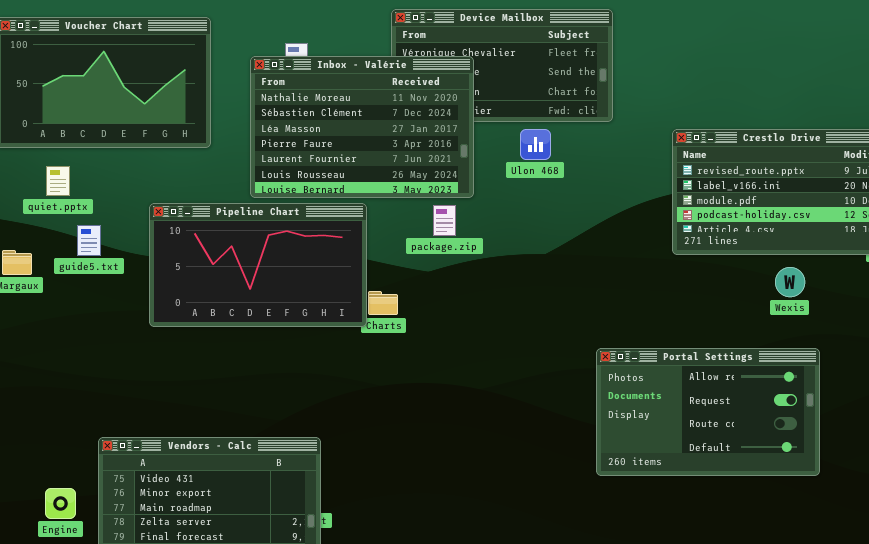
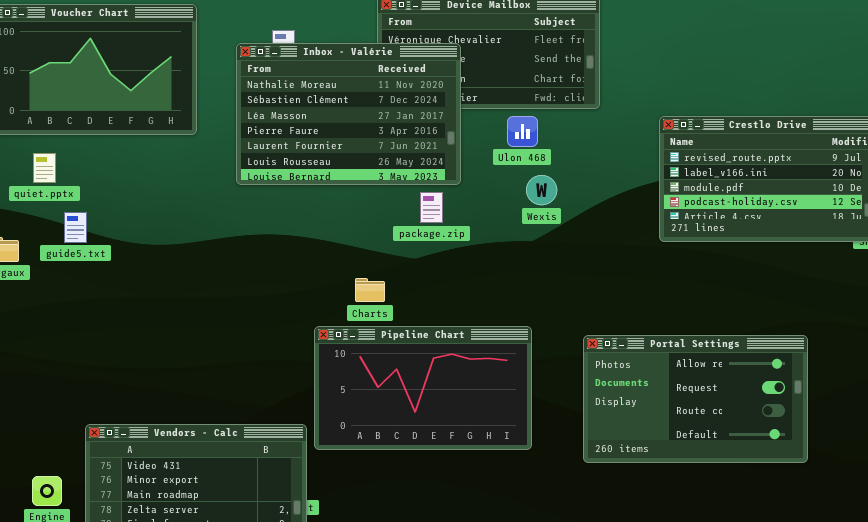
Pipeline Chart: [149,203,367,327] -> [314,326,532,450], moved
Wexis: [775,267,805,297] -> [526,175,557,205], moved

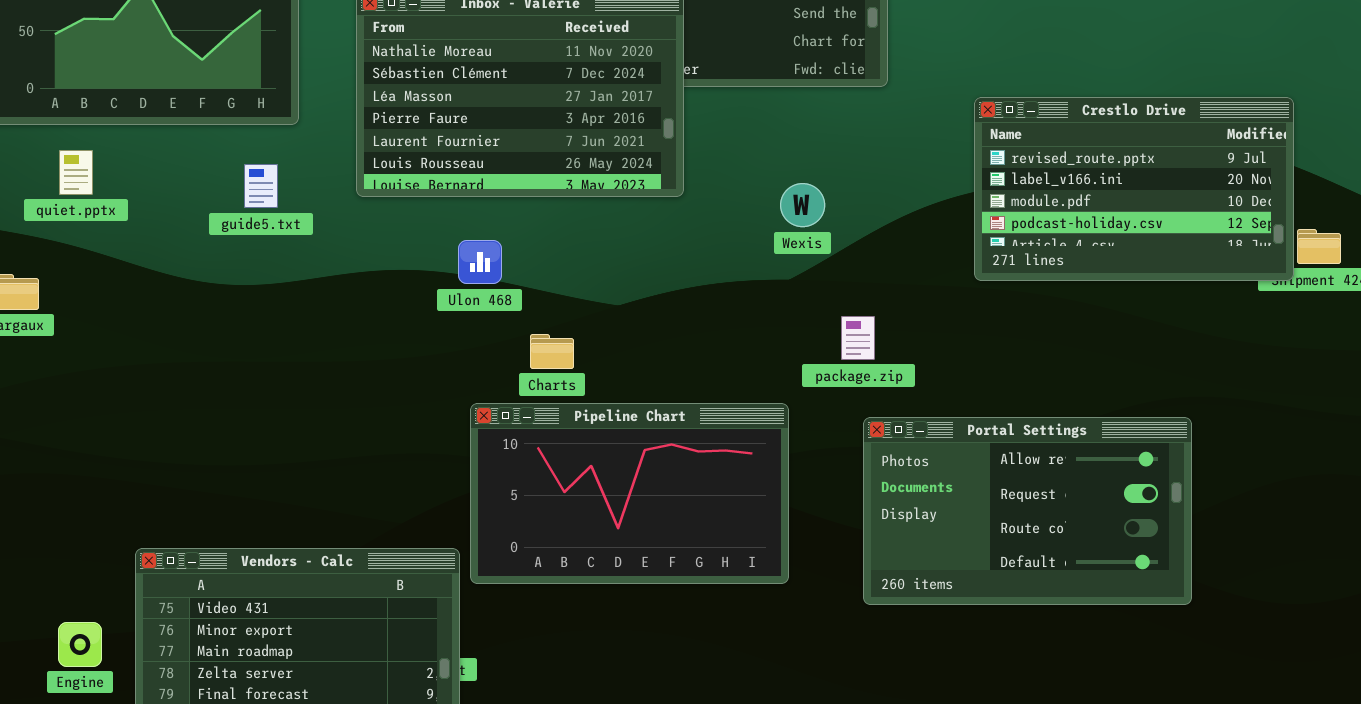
Ulon 468: [507,116,538,147] -> [458,240,502,284], moved
package.zip: [420,192,443,223] -> [841,316,875,360], moved
guide5.txt: [64,212,87,243] -> [244,164,278,208], moved

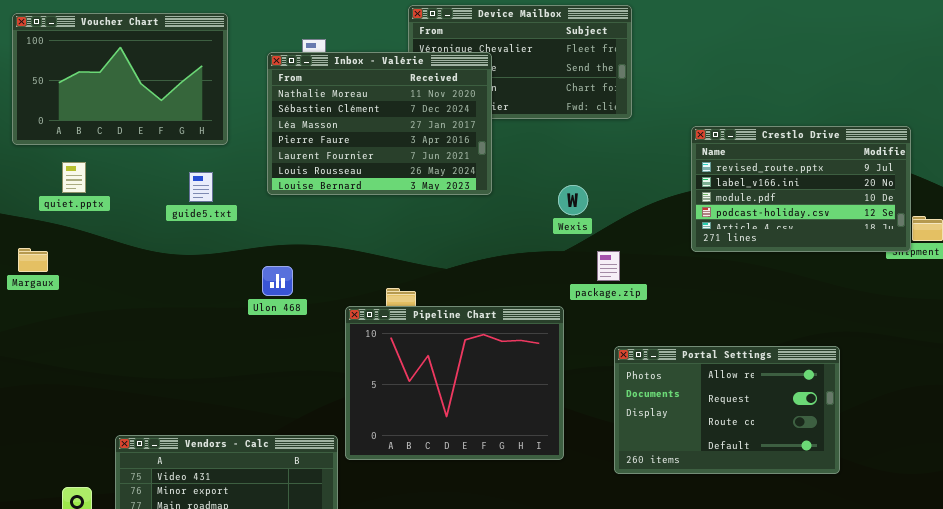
Ulon 468: [458,240,502,284] -> [262,266,293,296], moved
package.zip: [841,316,875,360] -> [597,251,620,281], moved
Pipeline Chart: [470,403,789,584] -> [345,306,564,460], resized

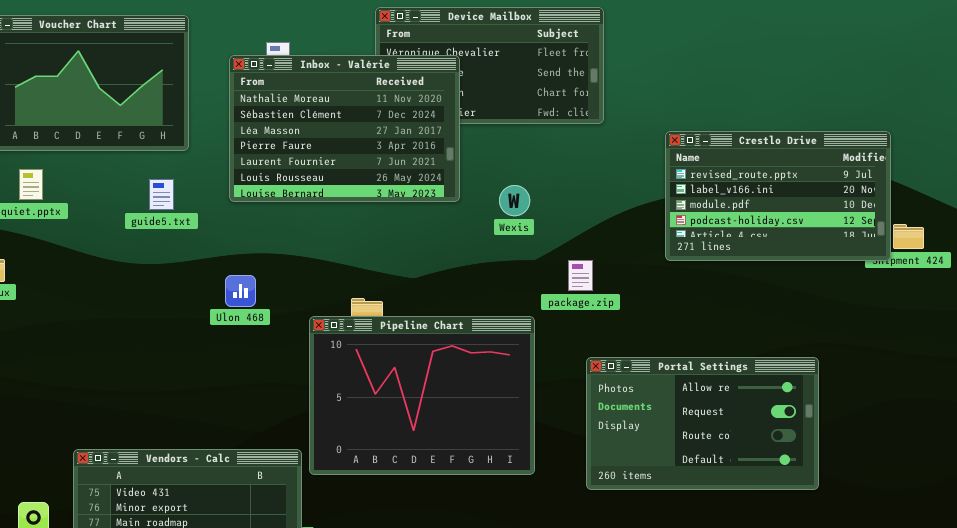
Wexis: [558,185,588,215] -> [499,185,530,216], moved

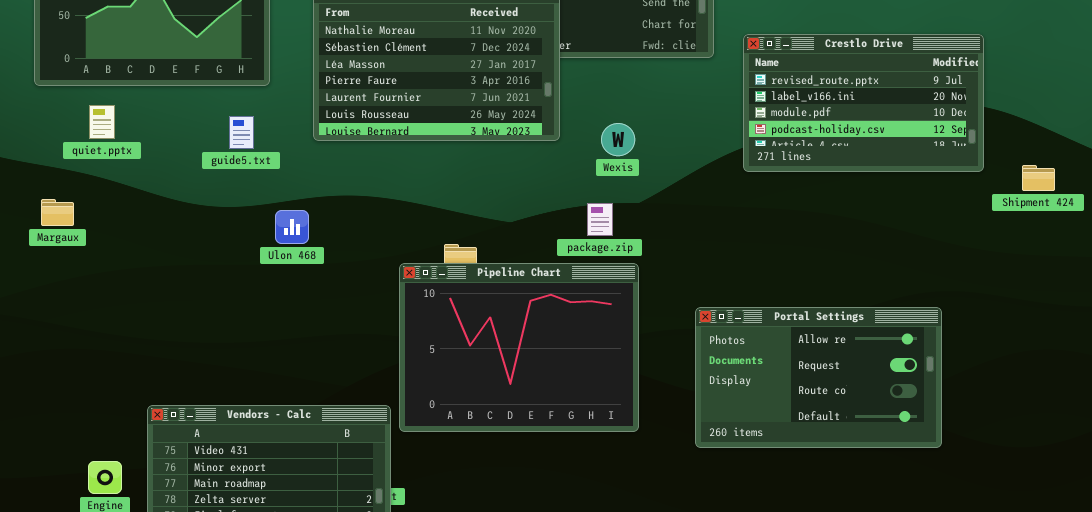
Crestlo Drive: [665,131,891,261] -> [743,34,984,172], moved
package.zip: [568,260,593,291] -> [587,203,613,236], moved
Ulon 468: [225,275,256,307] -> [275,210,309,244], moved

